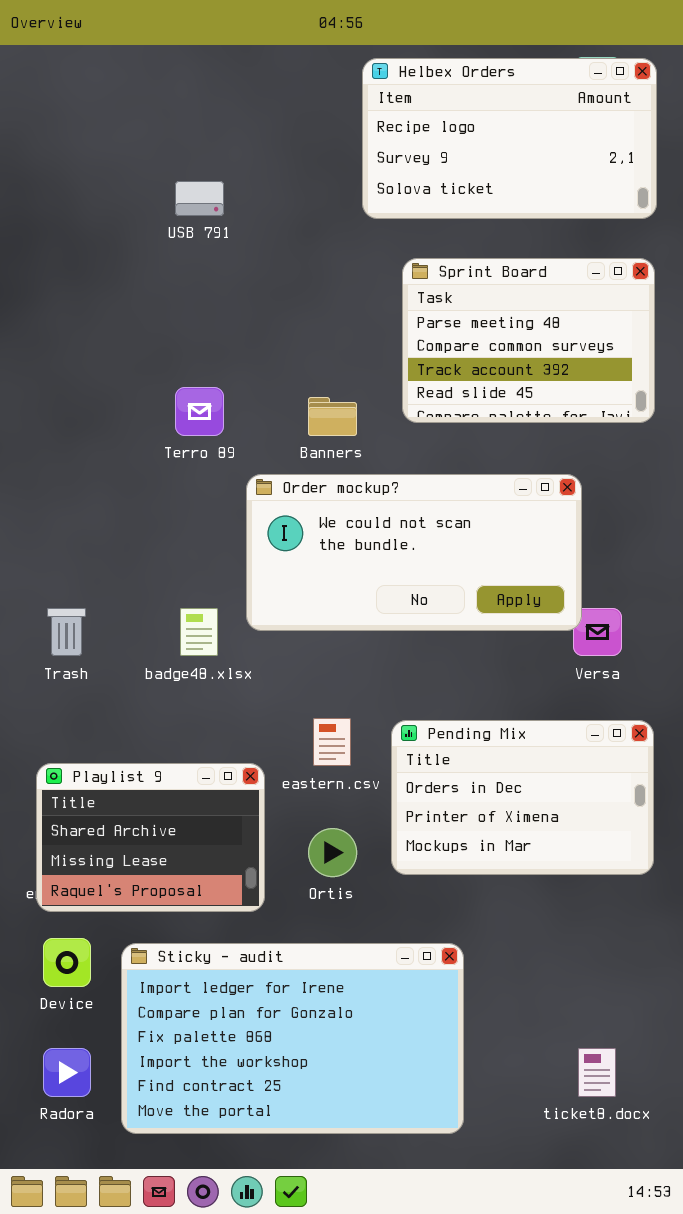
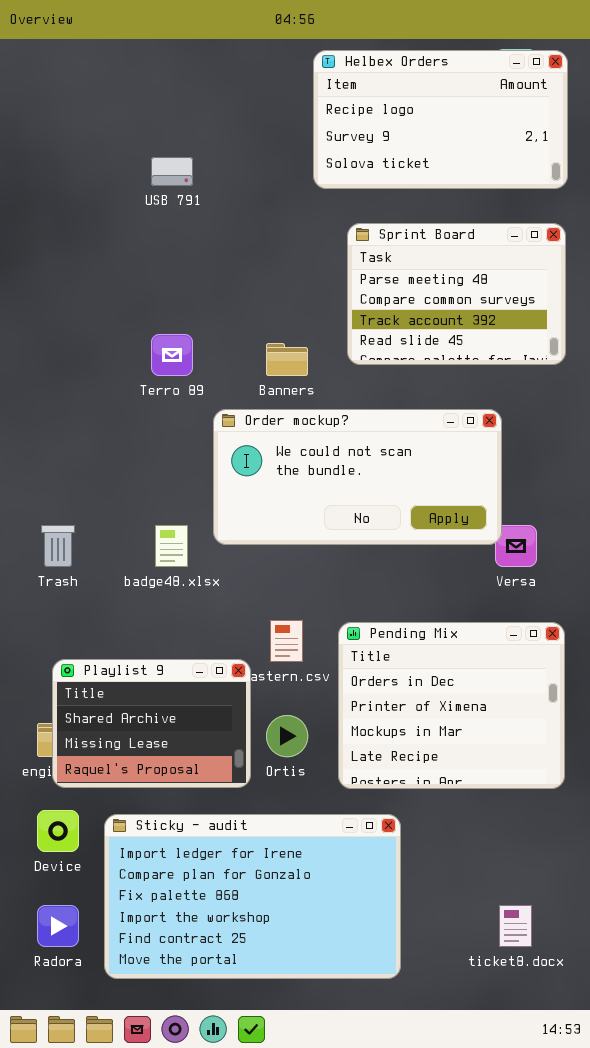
Pending Mix: [391,720,654,875] -> [338,622,565,789], resized
Playlist 9: [36,763,265,912] -> [52,659,251,788], moved

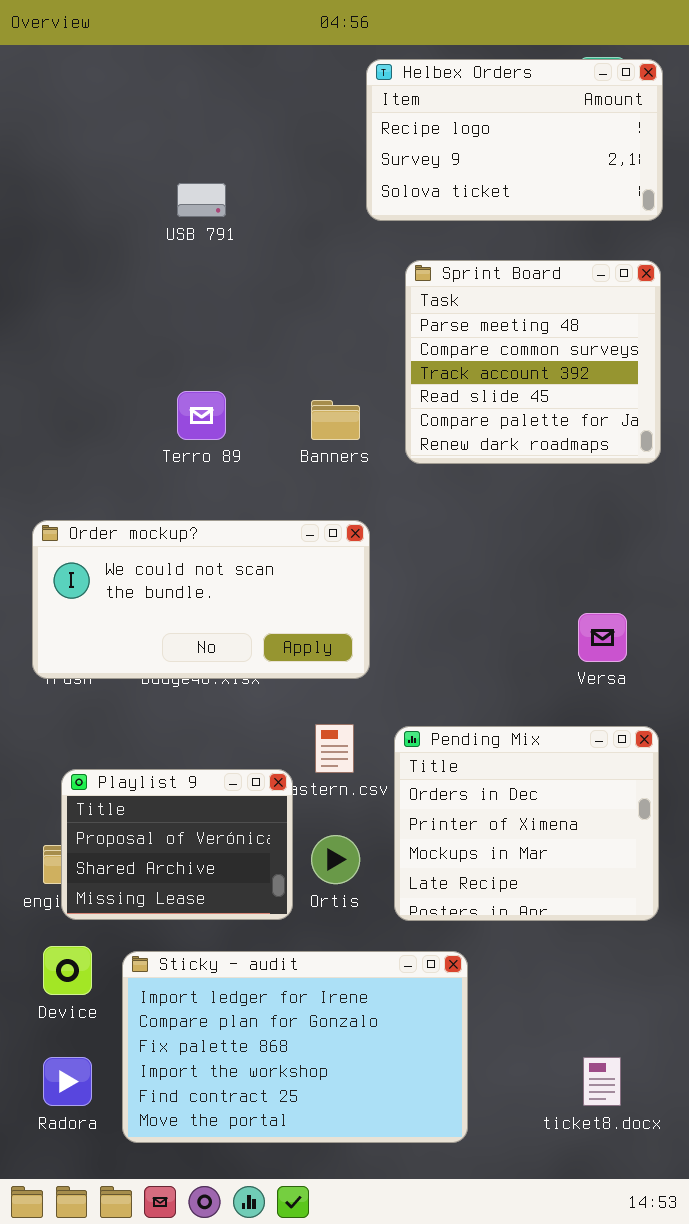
Sprint Board: [347,223,566,365] -> [405,260,661,464], resized
Order mockup?: [213,409,502,545] -> [32,520,370,679], moved
Playlist 9: [52,659,251,788] -> [61,769,293,920], scrolled up 1 row

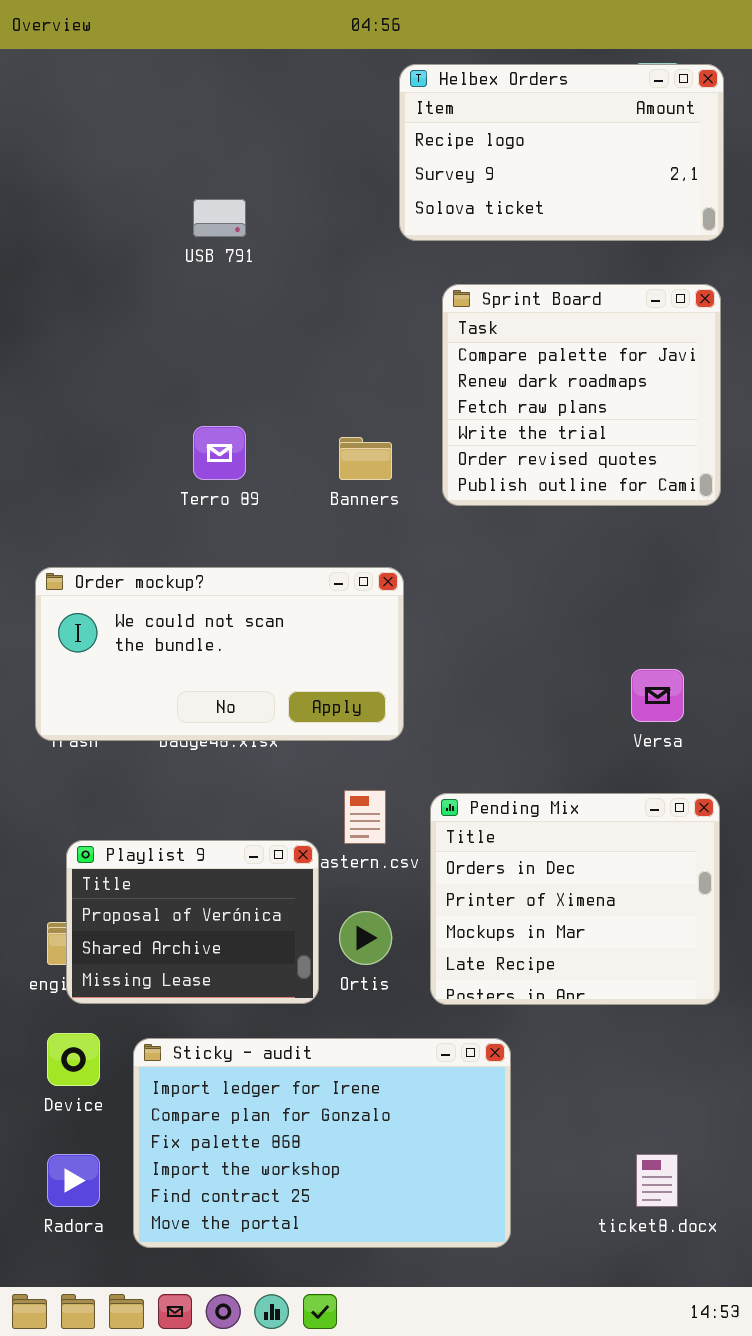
Sprint Board: [405,260,661,464] -> [442,284,721,506], scrolled down 4 rows

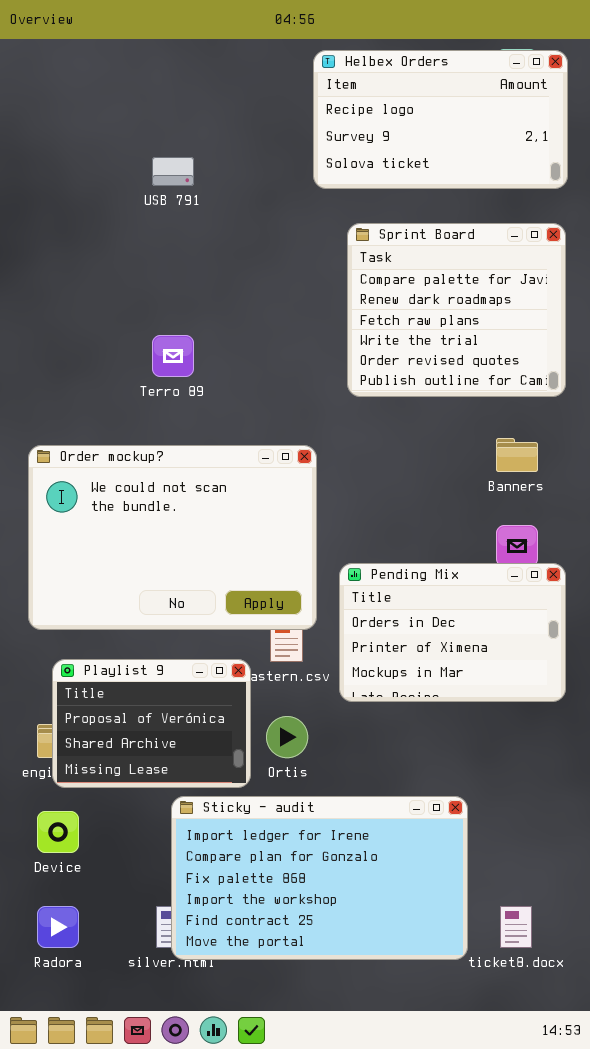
Banners: [339,437,392,480] -> [496,438,538,472], moved
Order mockup?: [35,567,404,741] -> [28,445,317,630], resized
Pending Mix: [430,793,720,1005] -> [339,563,566,702], moved, resized
Sticky - audit: [133,1038,511,1248] -> [171,796,468,960], moved

